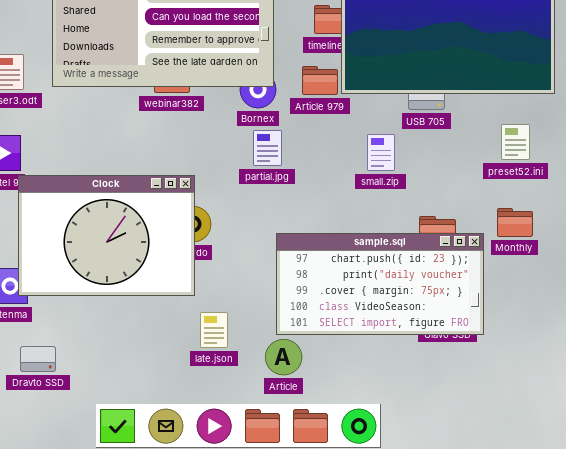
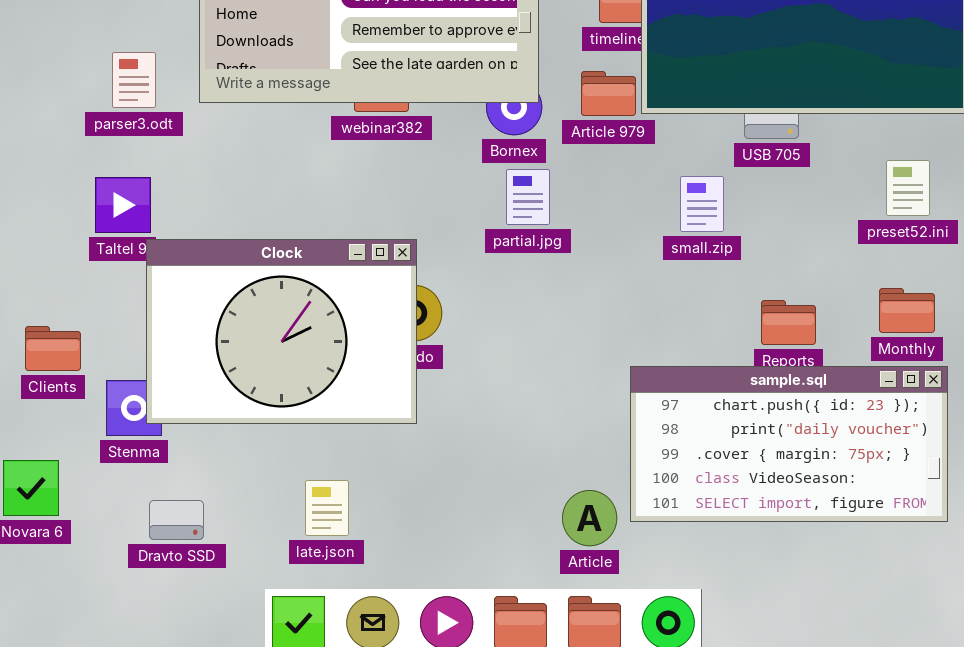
sample.sql: [276,233,484,335] -> [630,366,948,522], moved
late.json: [200,312,228,348] -> [305,480,349,536], moved
Article: [265,339,302,375] -> [562,490,617,546], moved

